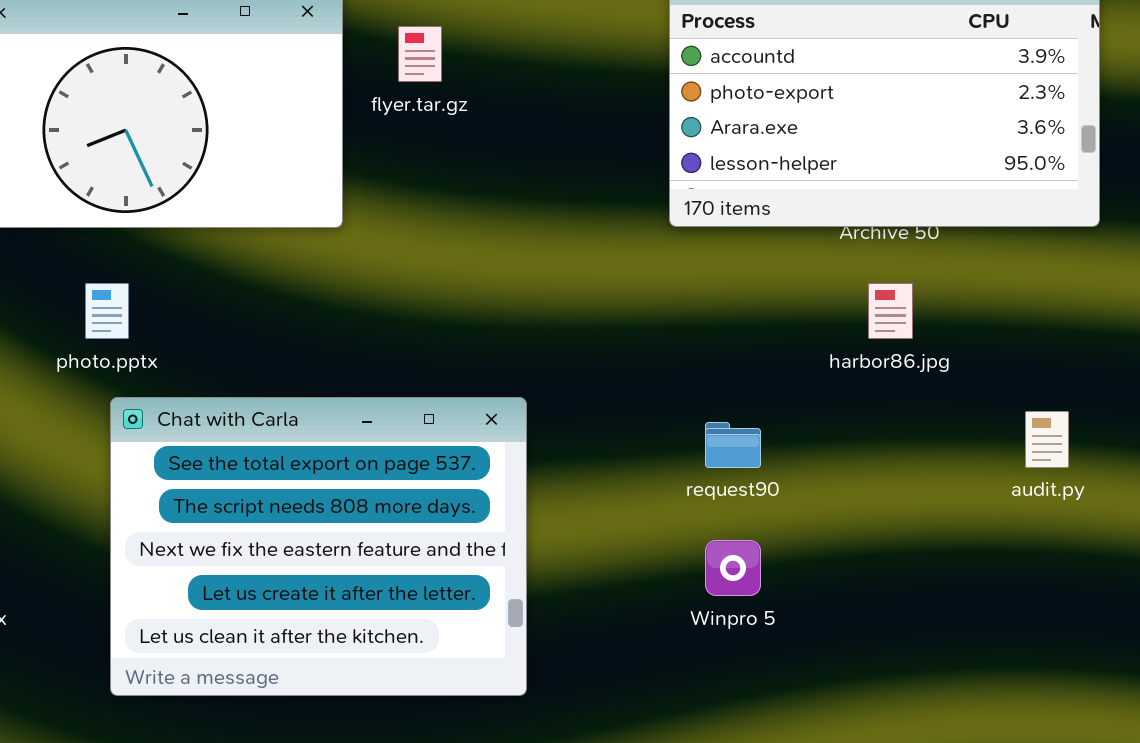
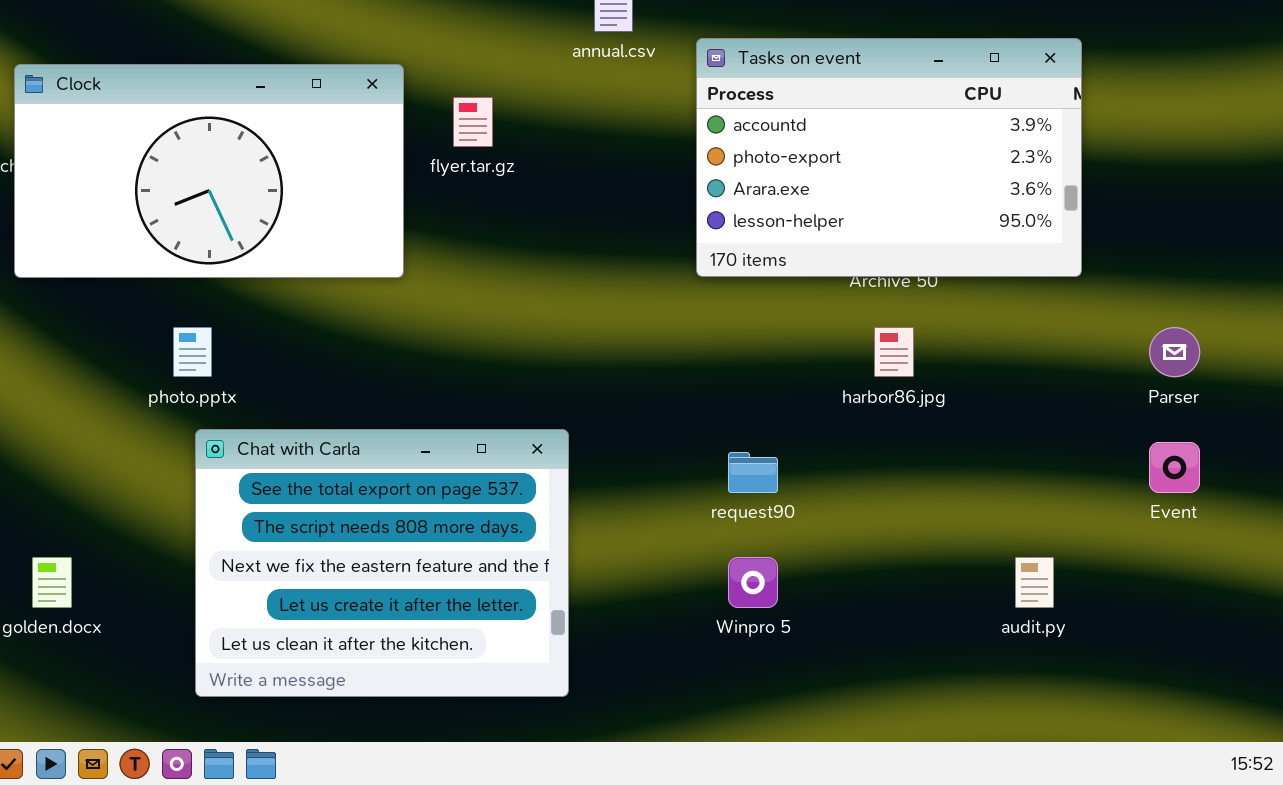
audit.py: [1025,411,1069,468] -> [1015,557,1054,608], moved

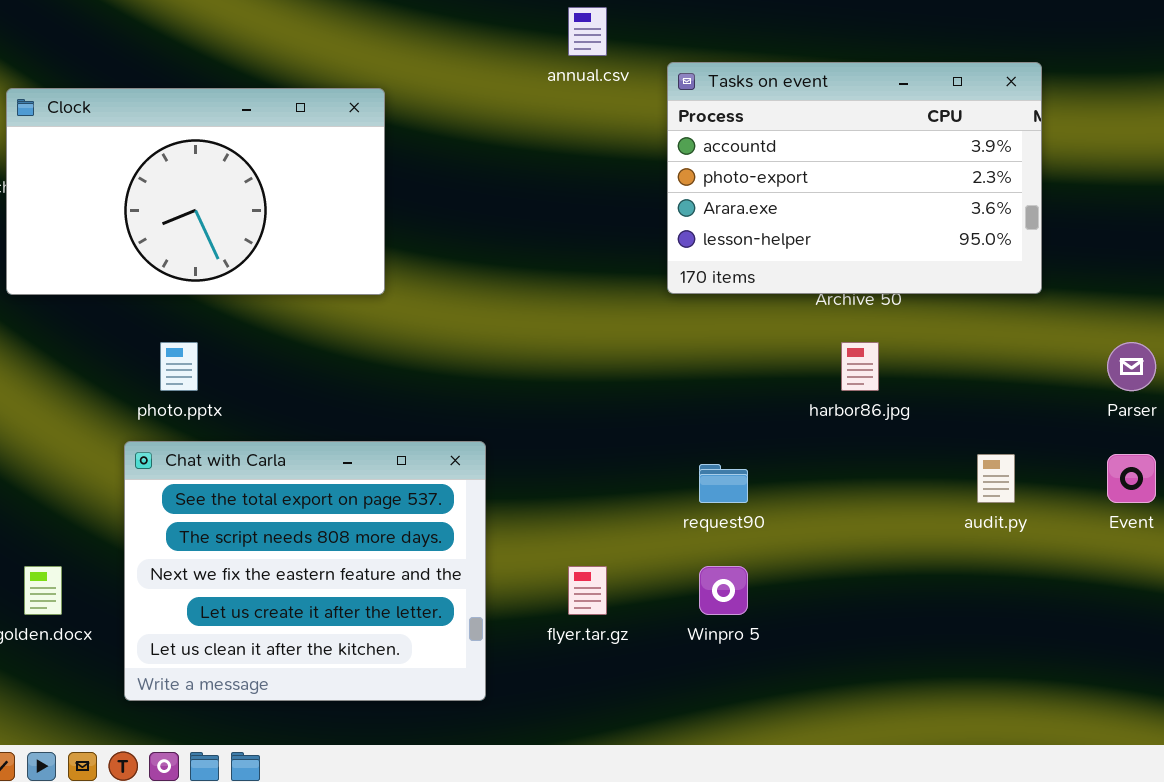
flyer.tar.gz: [453,97,493,147] -> [568,566,607,615], moved
Chat with Carla: [195,429,569,697] -> [124,441,486,701], moved
audit.py: [1015,557,1054,608] -> [977,454,1015,503], moved

